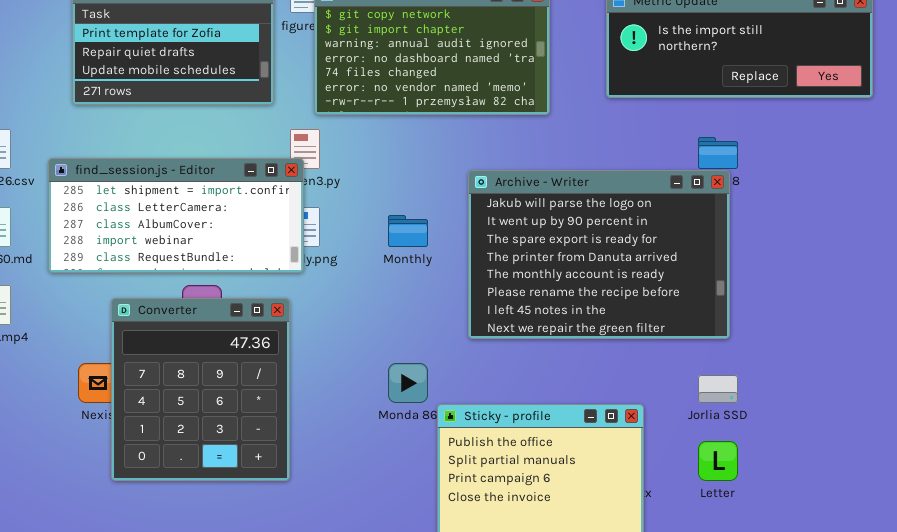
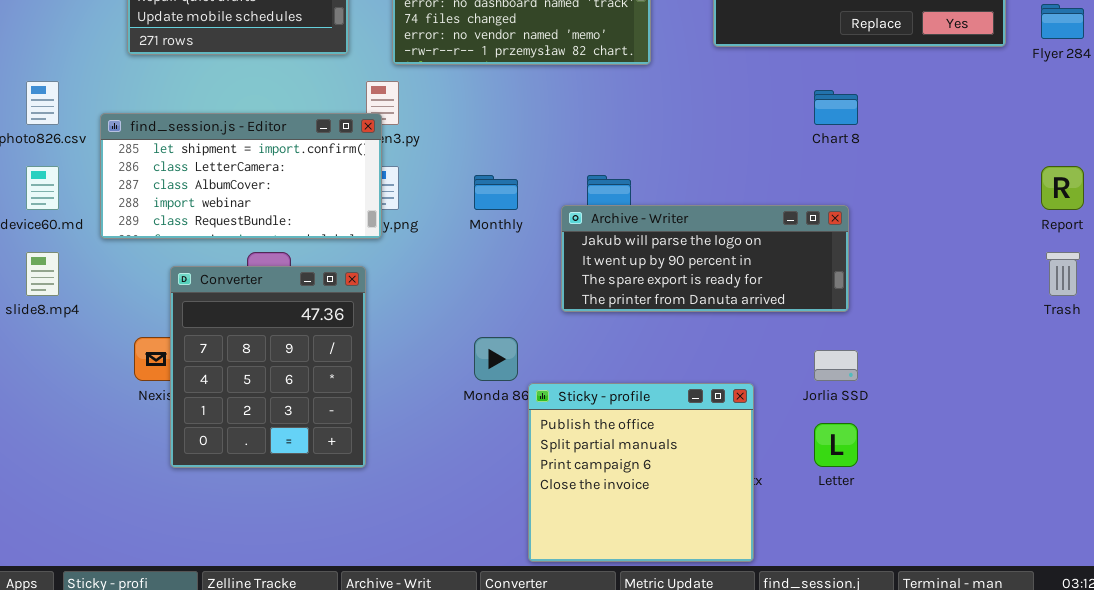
Archive - Writer: [468,170,730,339] -> [561,205,849,312], resized

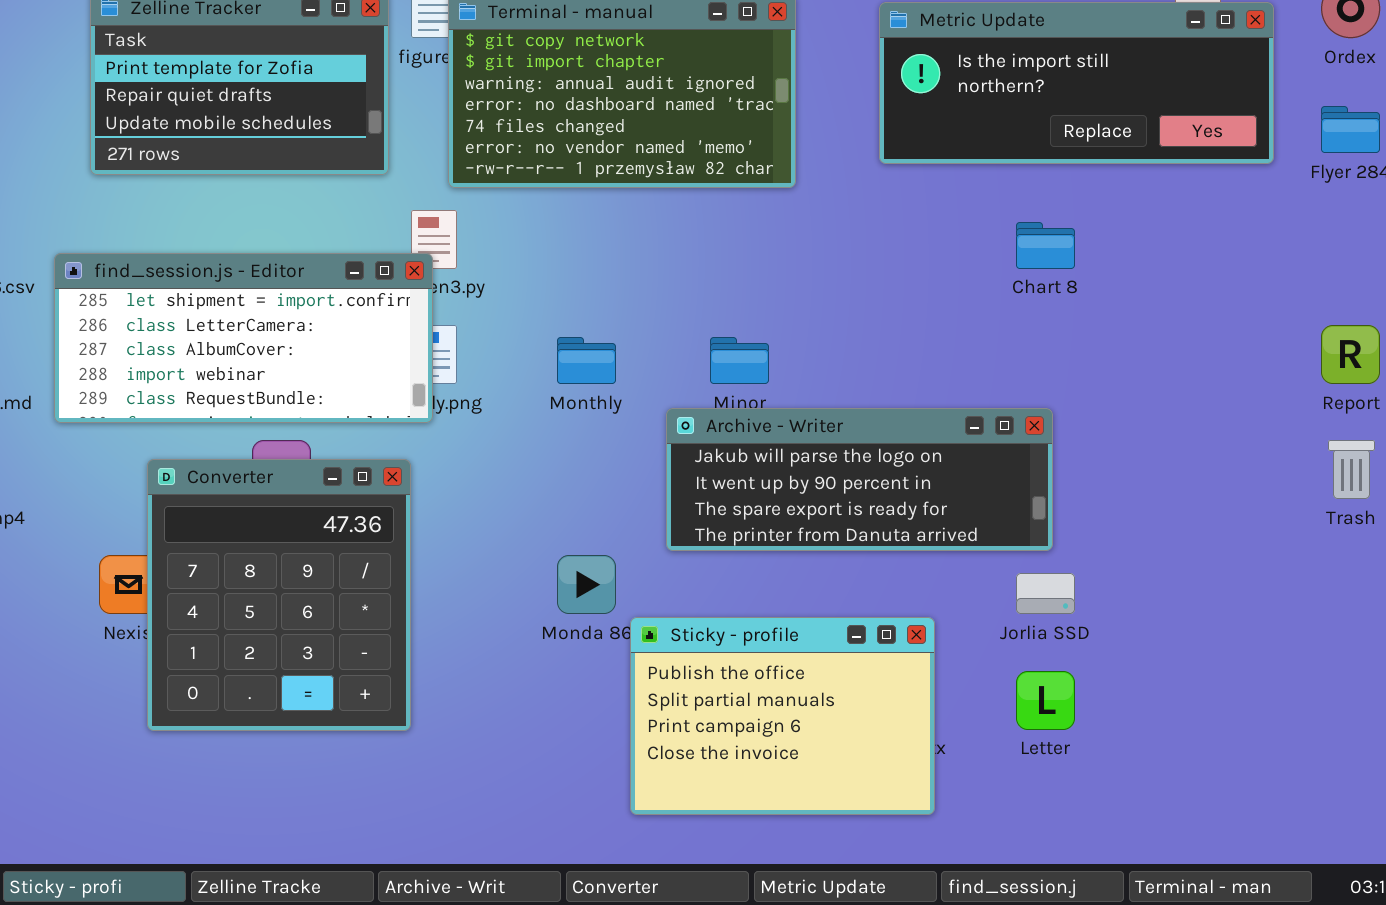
Archive - Writer: [561,205,849,312] -> [666,408,1053,551], moved
Sticky - profile: [528,383,754,562] -> [630,617,935,815], resized

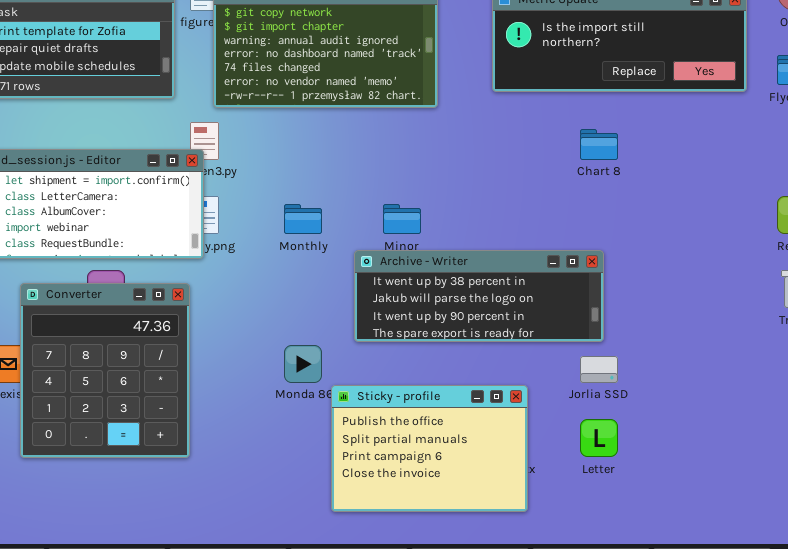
Archive - Writer: [666,408,1053,551] -> [354,250,604,342], scrolled up 1 row

